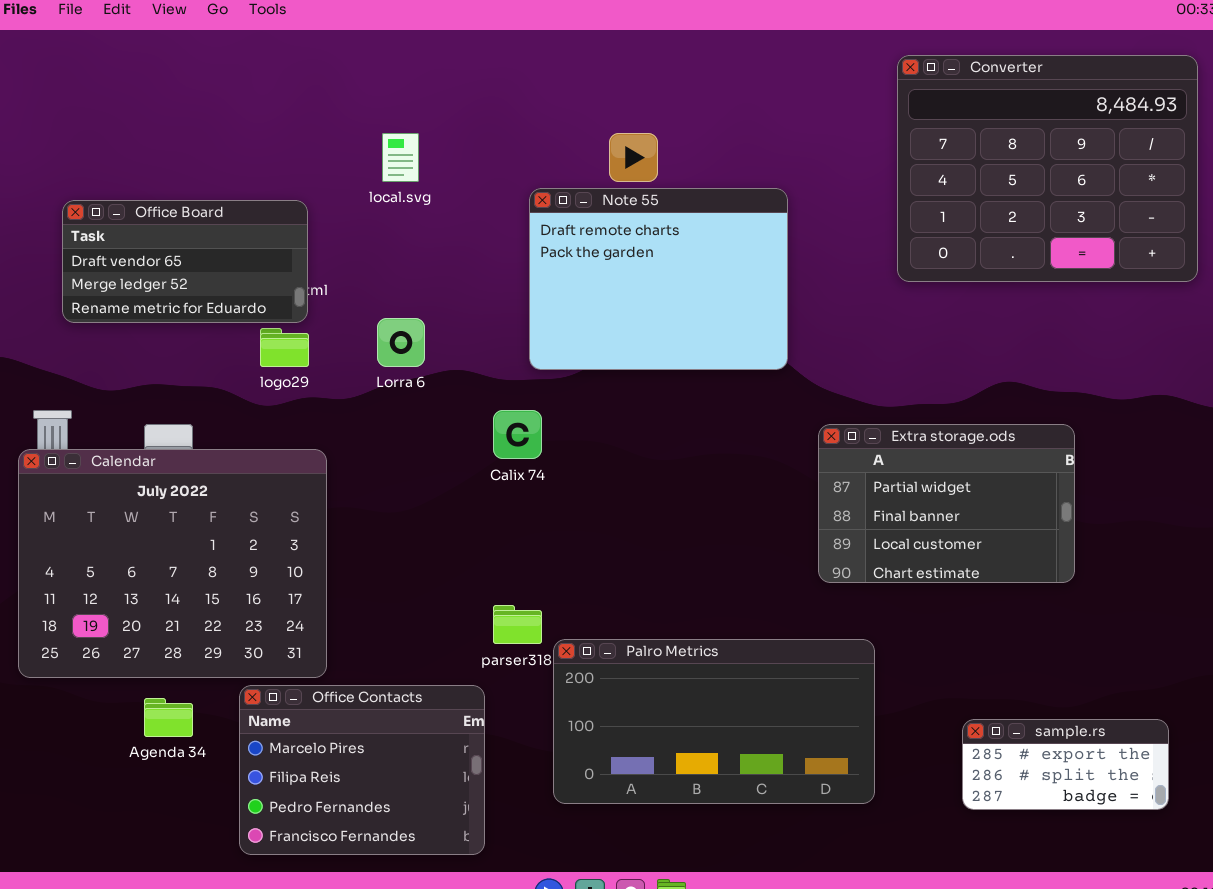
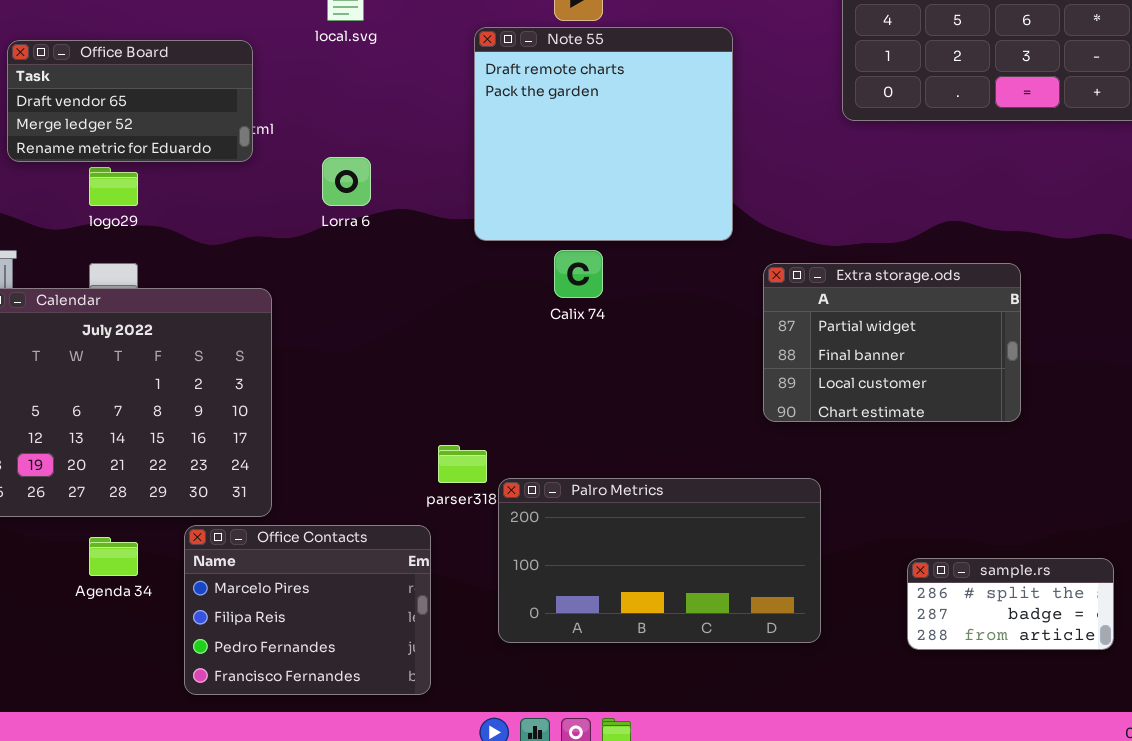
Note 55: [529,188,788,370] -> [474,27,733,241], resized
logo29: [260,328,309,367] -> [89,167,138,206], moved
Calix 74: [493,410,542,459] -> [554,250,603,298], moved
sample.rs: [962,719,1169,810] -> [907,558,1114,650], scrolled down 1 row

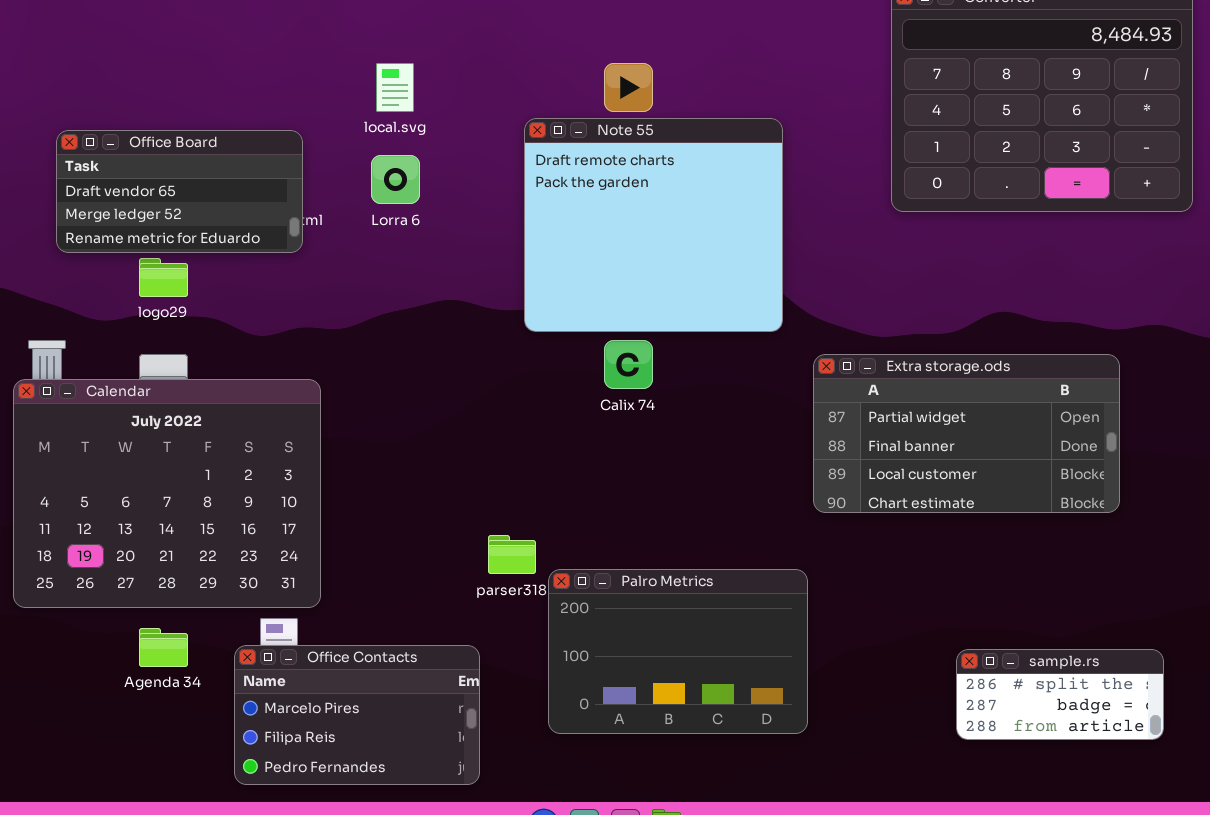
Lorra 6: [322,157,371,206] -> [371,155,420,204], moved
Extra storage.ods: [763,263,1021,422] -> [813,354,1120,513], resized
Palro Metrics: [498,478,821,643] -> [548,569,808,734], resized
Office Contacts: [184,525,431,695] -> [234,645,480,785], resized

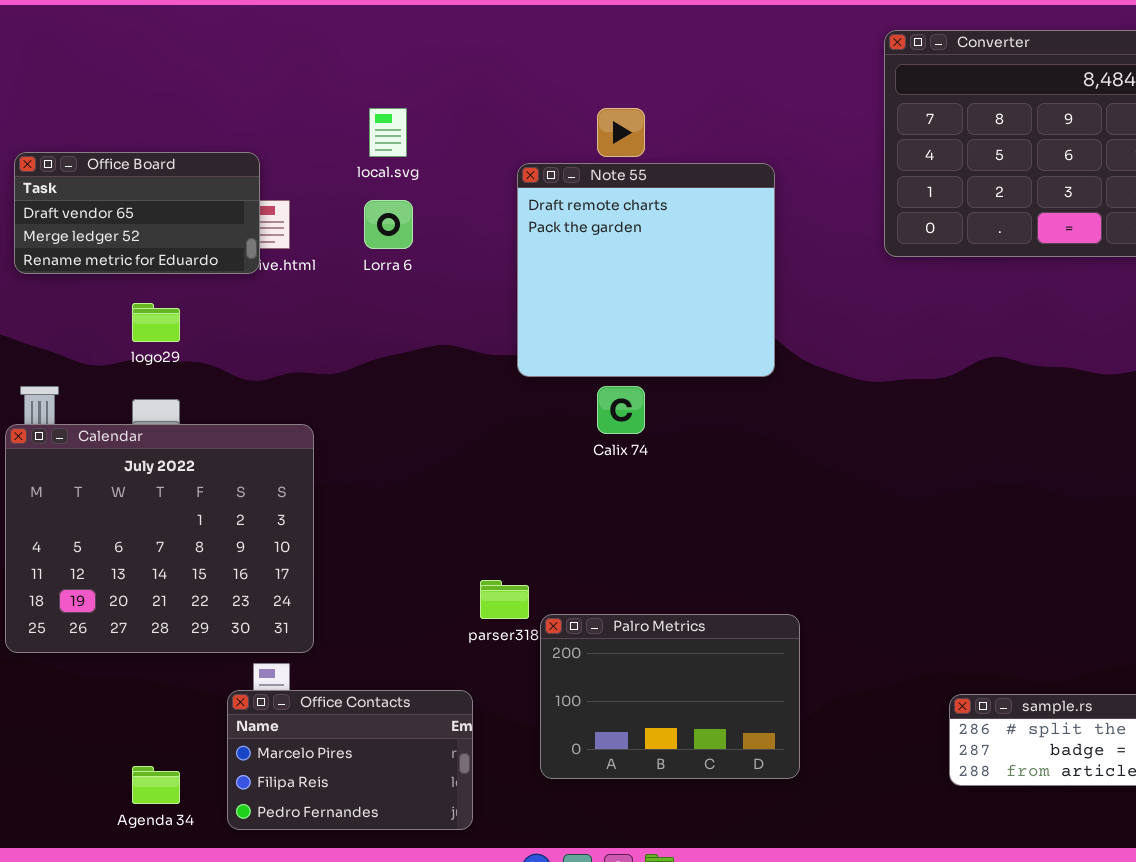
Office Board: [56,130,303,253] -> [14,152,260,274], moved
Extra storage.ods: [813,354,1120,513] -> none, closed
Agenda 34: [139,628,188,667] -> [132,766,180,804], moved

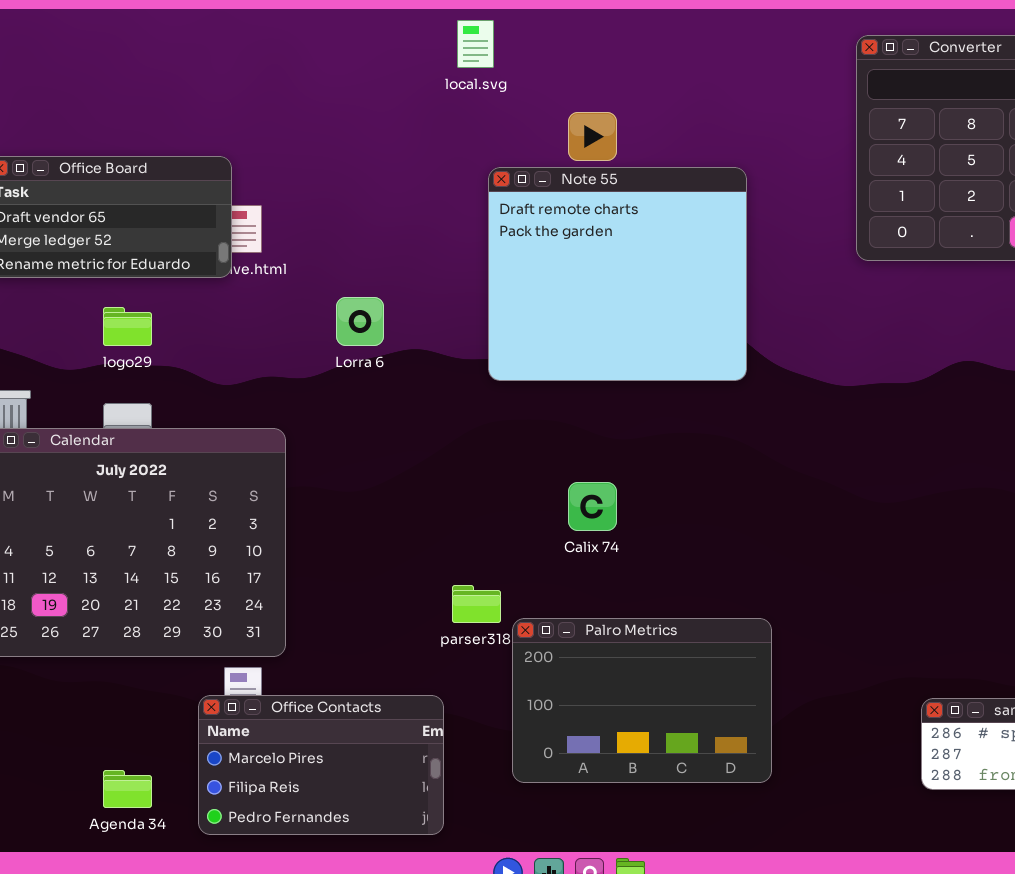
local.svg: [369,108,407,157] -> [457,20,494,68], moved
Lorra 6: [364,200,413,249] -> [336,297,384,346], moved
Calix 74: [597,386,645,434] -> [568,482,617,531], moved

